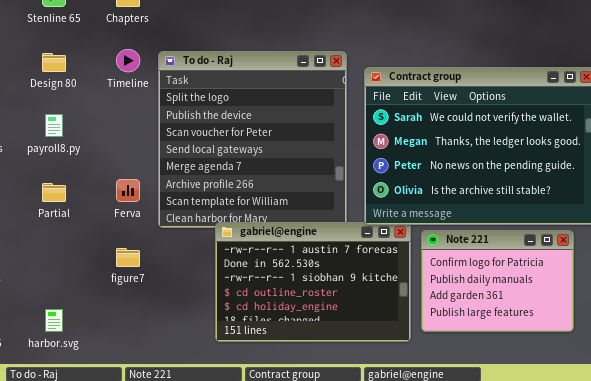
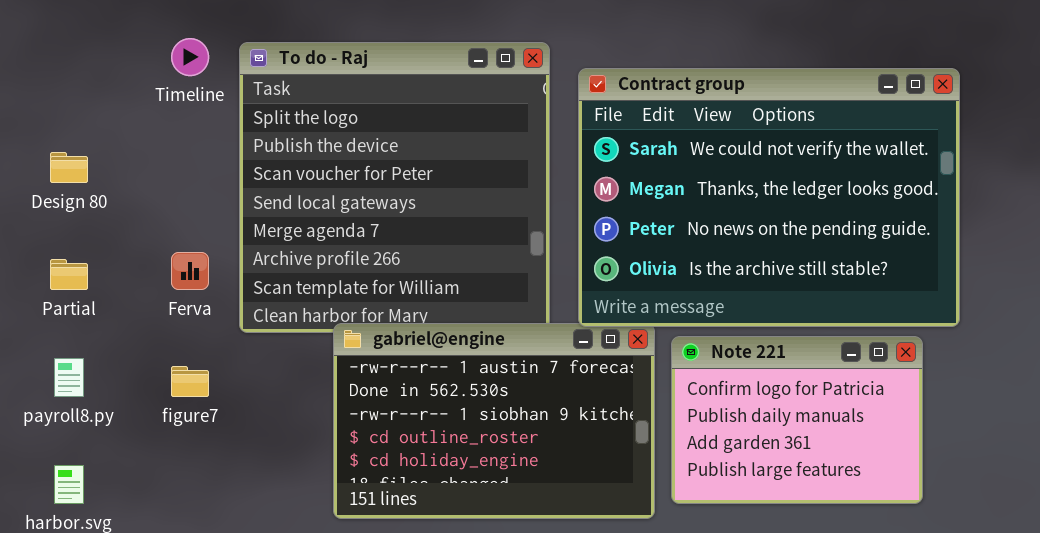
Design 80: [42,53,66,72] -> [50,152,88,183], moved
payroll8.py: [45,114,63,137] -> [54,358,84,397], moved

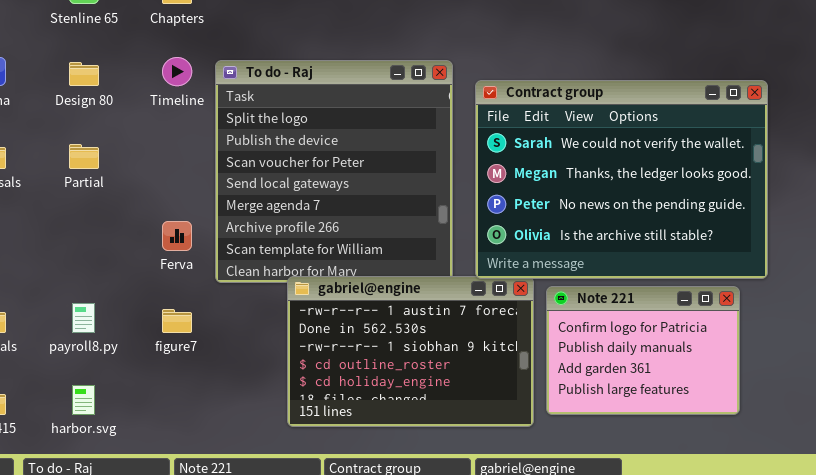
Design 80: [50,152,88,183] -> [69,62,99,86], moved
Partial: [50,259,88,290] -> [69,144,99,169], moved

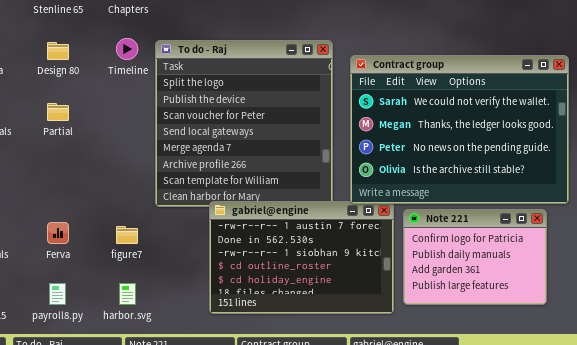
Ferva: [162,221,192,251] -> [47,222,69,244], moved
payroll8.py: [72,303,95,333] -> [49,283,66,305], moved
harbor.svg: [72,385,95,415] -> [119,283,136,305], moved

